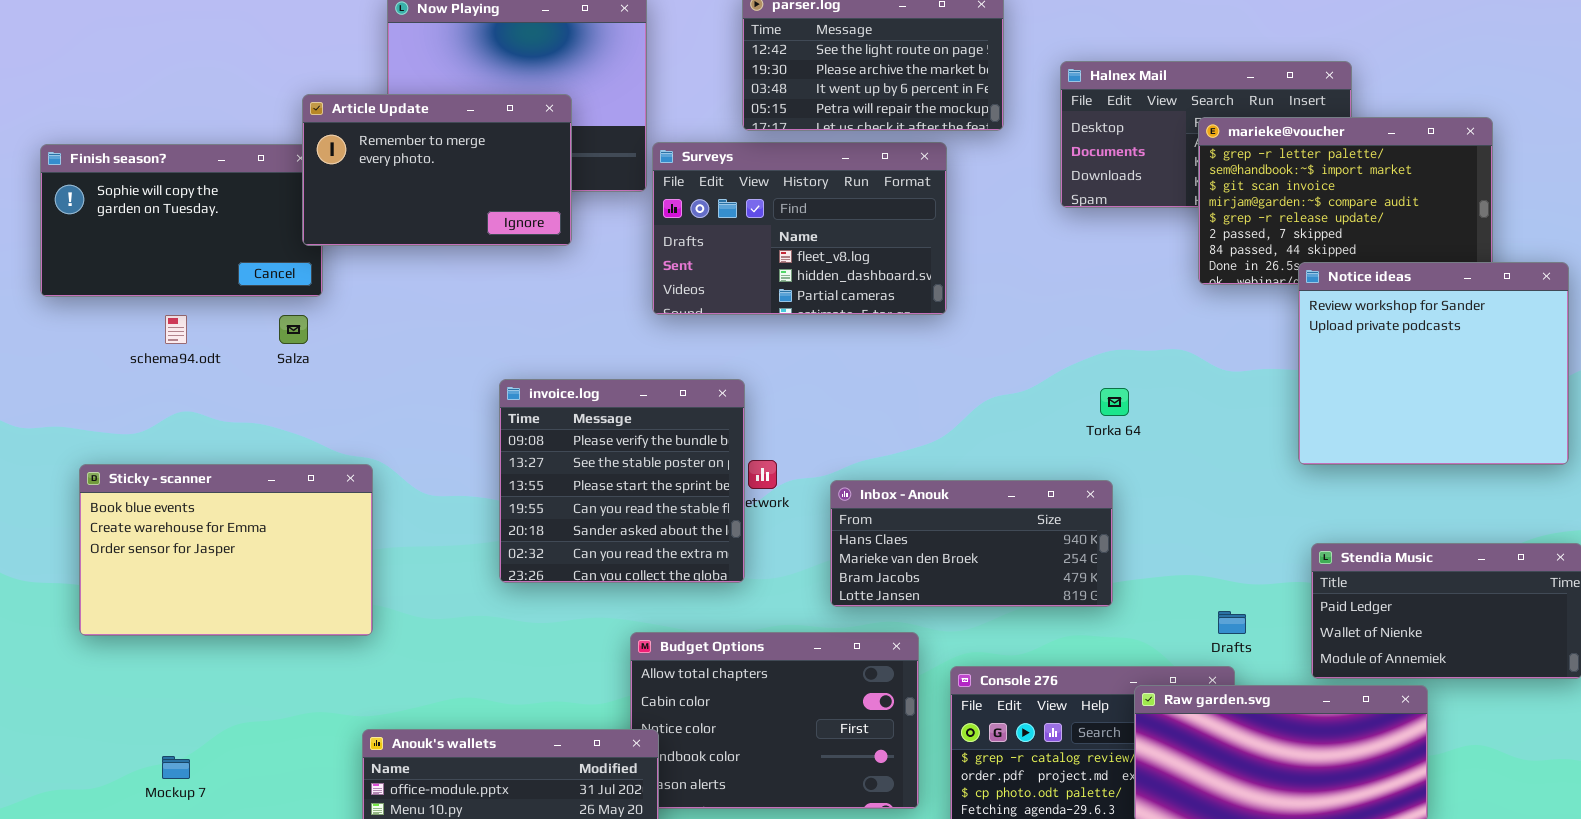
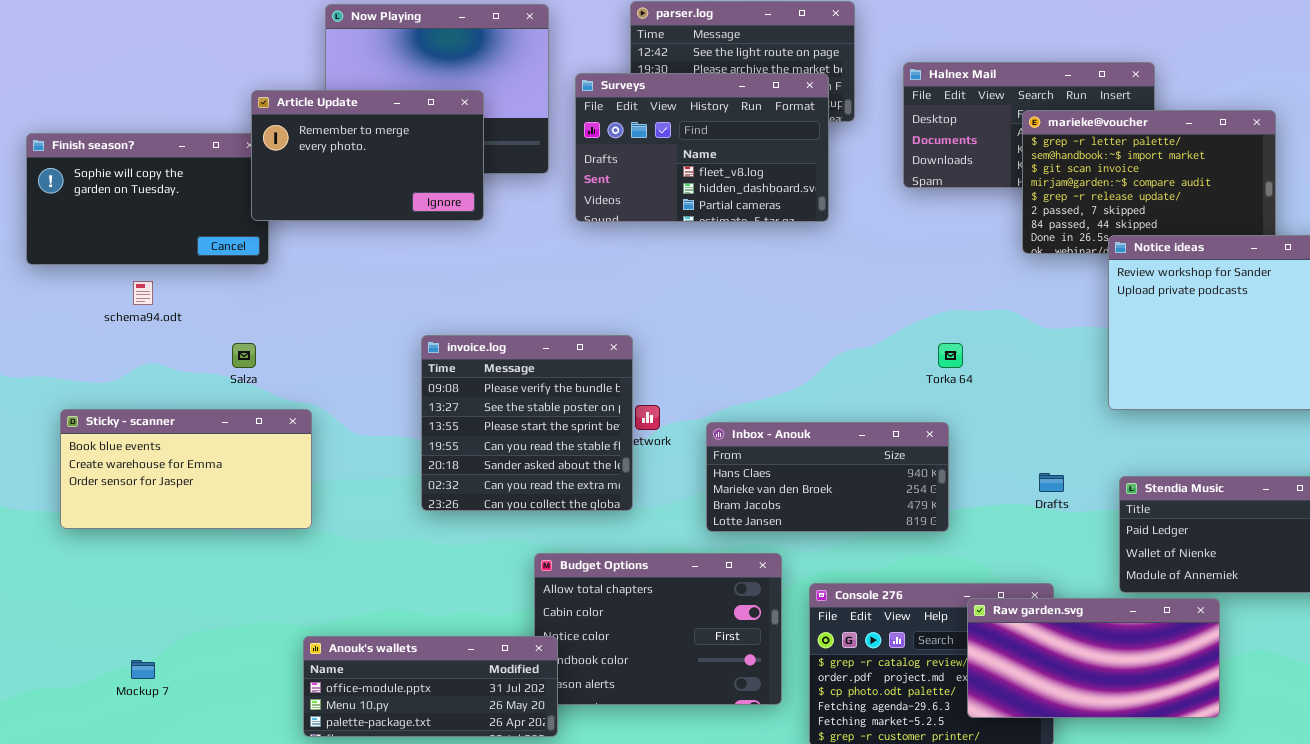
Surveys: [652,142,947,315] -> [575,73,829,222], moved
Salza: [279,315,308,344] -> [232,343,256,368], moved
Sticky - scanner: [79,464,373,636] -> [60,409,312,529], resized
Drafts: [1218,611,1246,634] -> [1039,473,1064,492], moved

